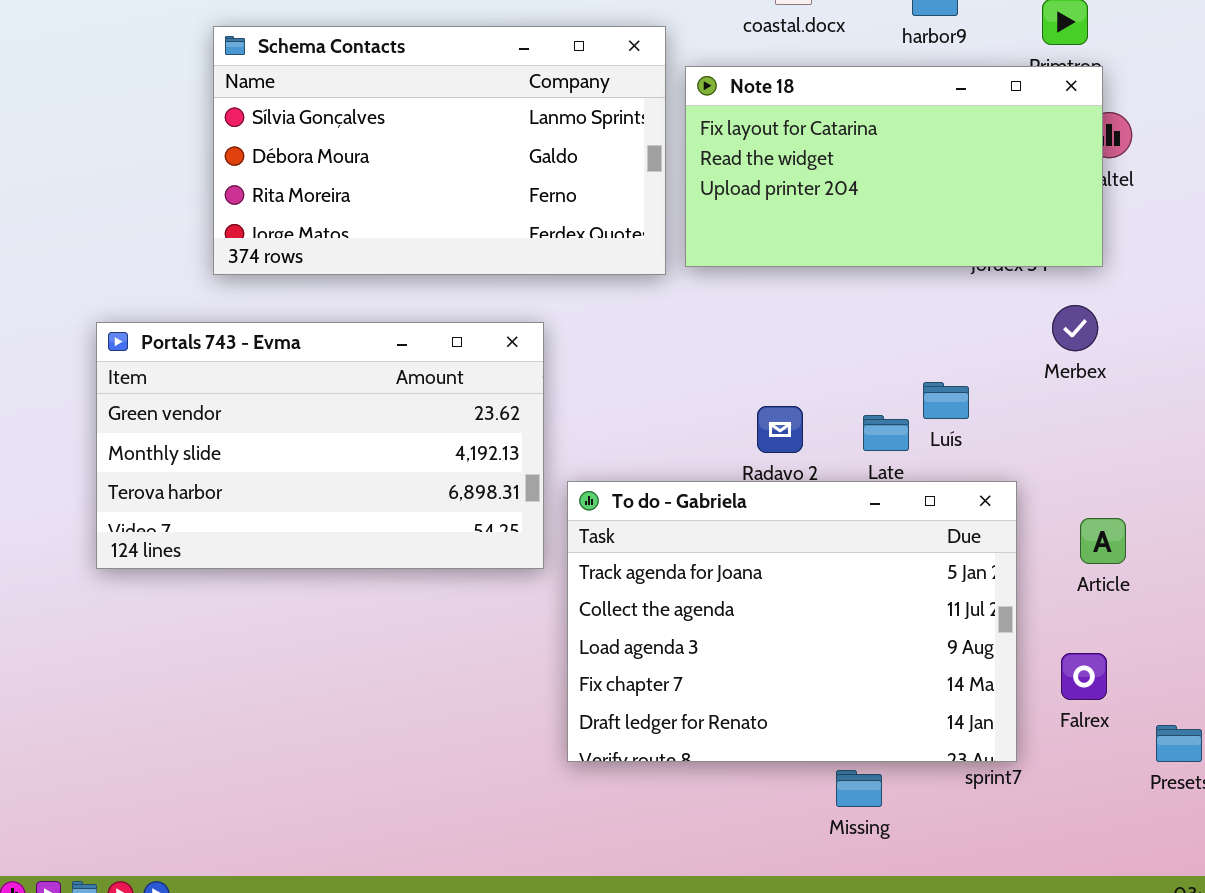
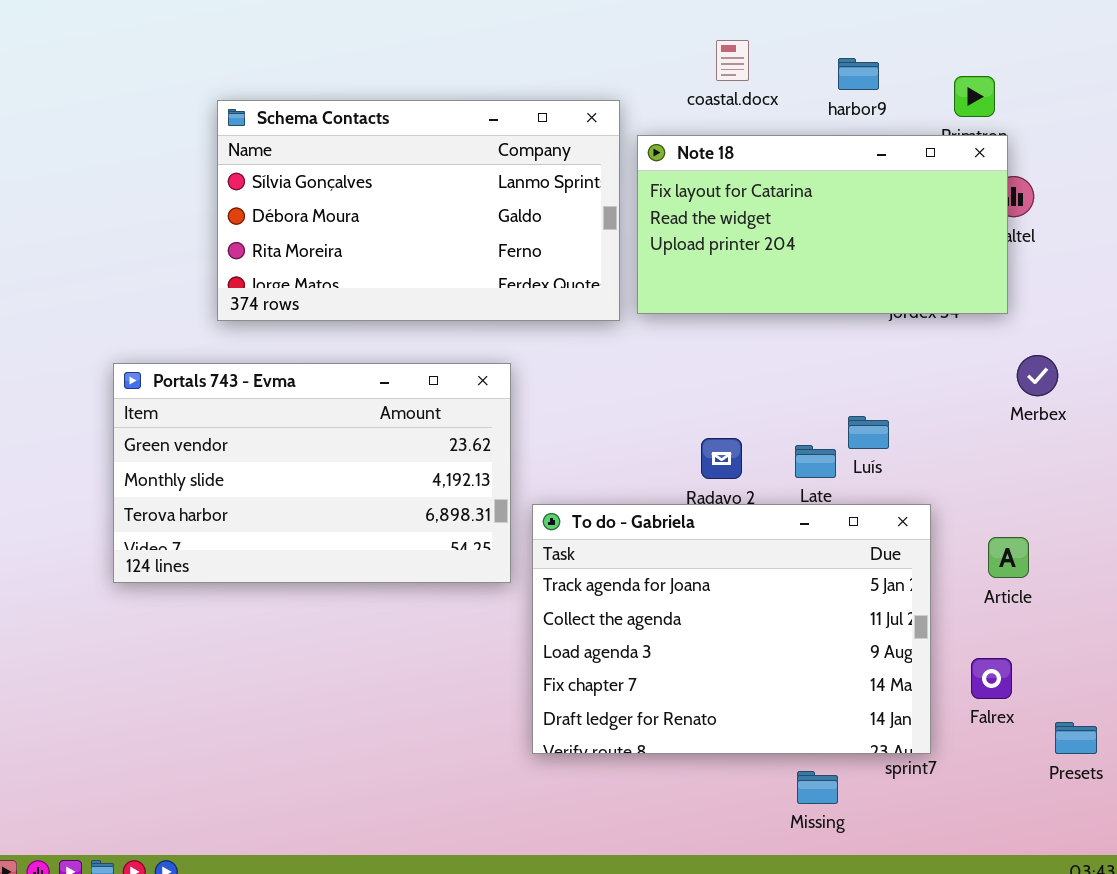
Merbex: [1052,305,1098,351] -> [1017,355,1058,396], moved
Missing: [836,770,882,807] -> [797,771,838,804], moved

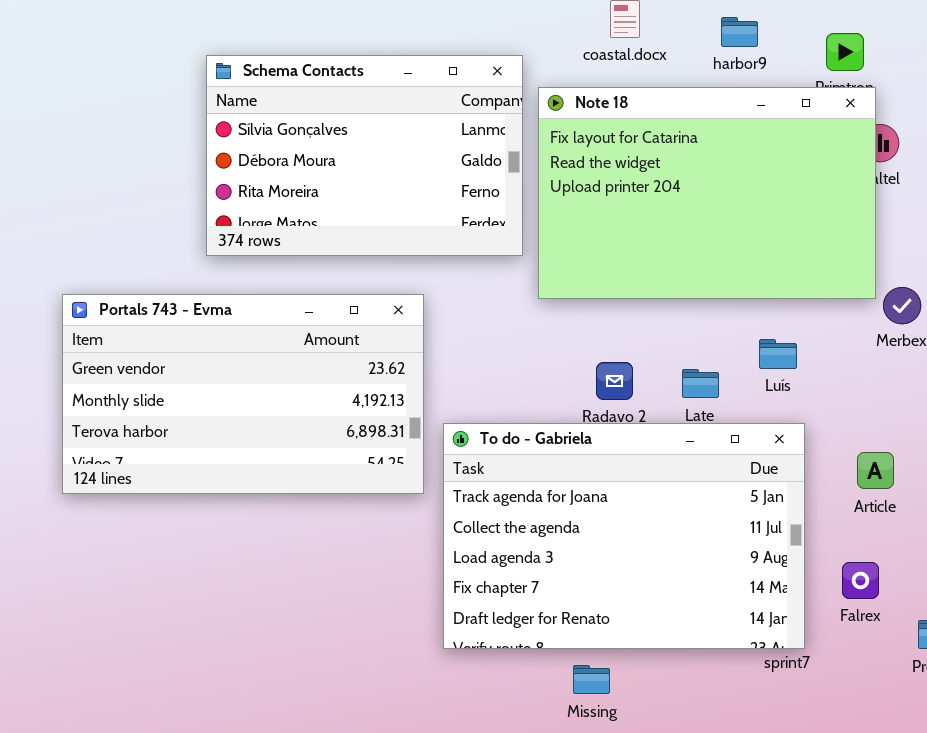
Schema Contacts: [217,100,620,321] -> [206,55,523,256], resized
Note 18: [637,135,1008,314] -> [538,87,876,299], resized
Luís: [848,416,889,449] -> [759,339,797,369], moved
Missing: [797,771,838,804] -> [573,665,610,694], moved

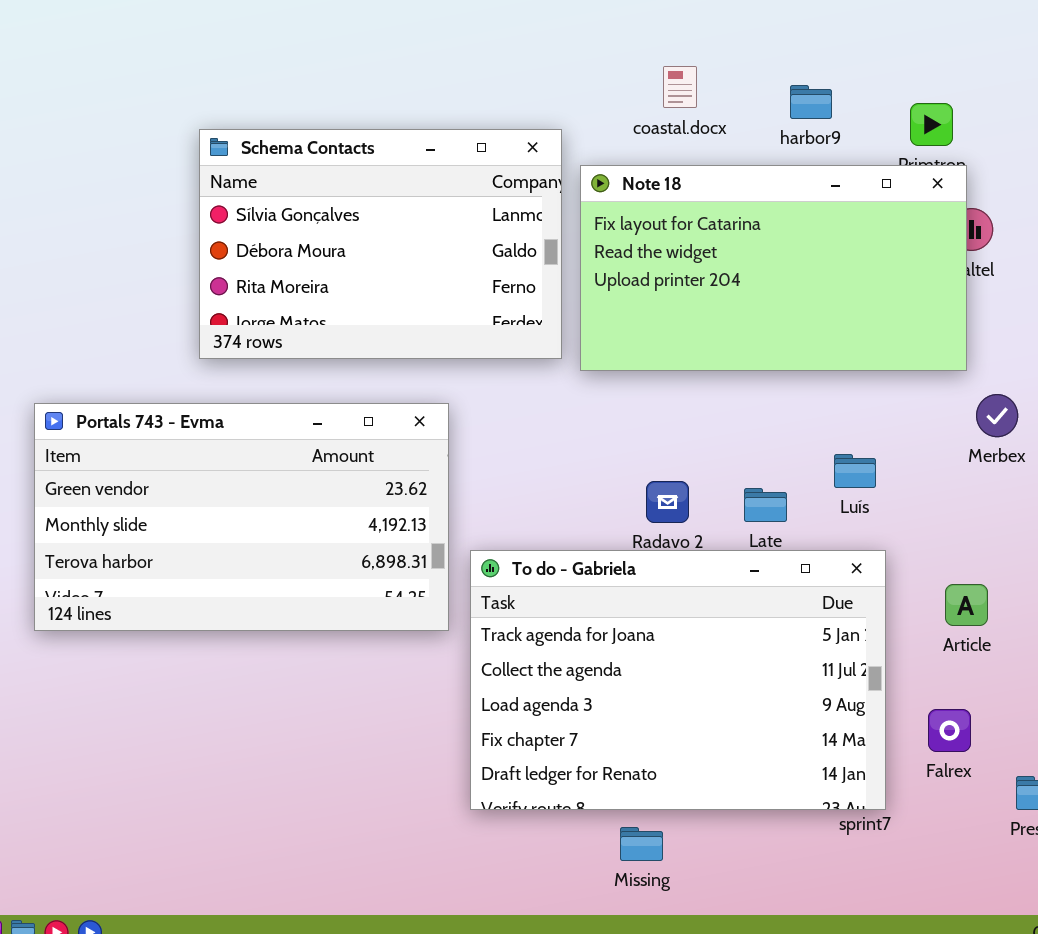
Note 18: [538,87,876,299] -> [580,165,967,371], resized

